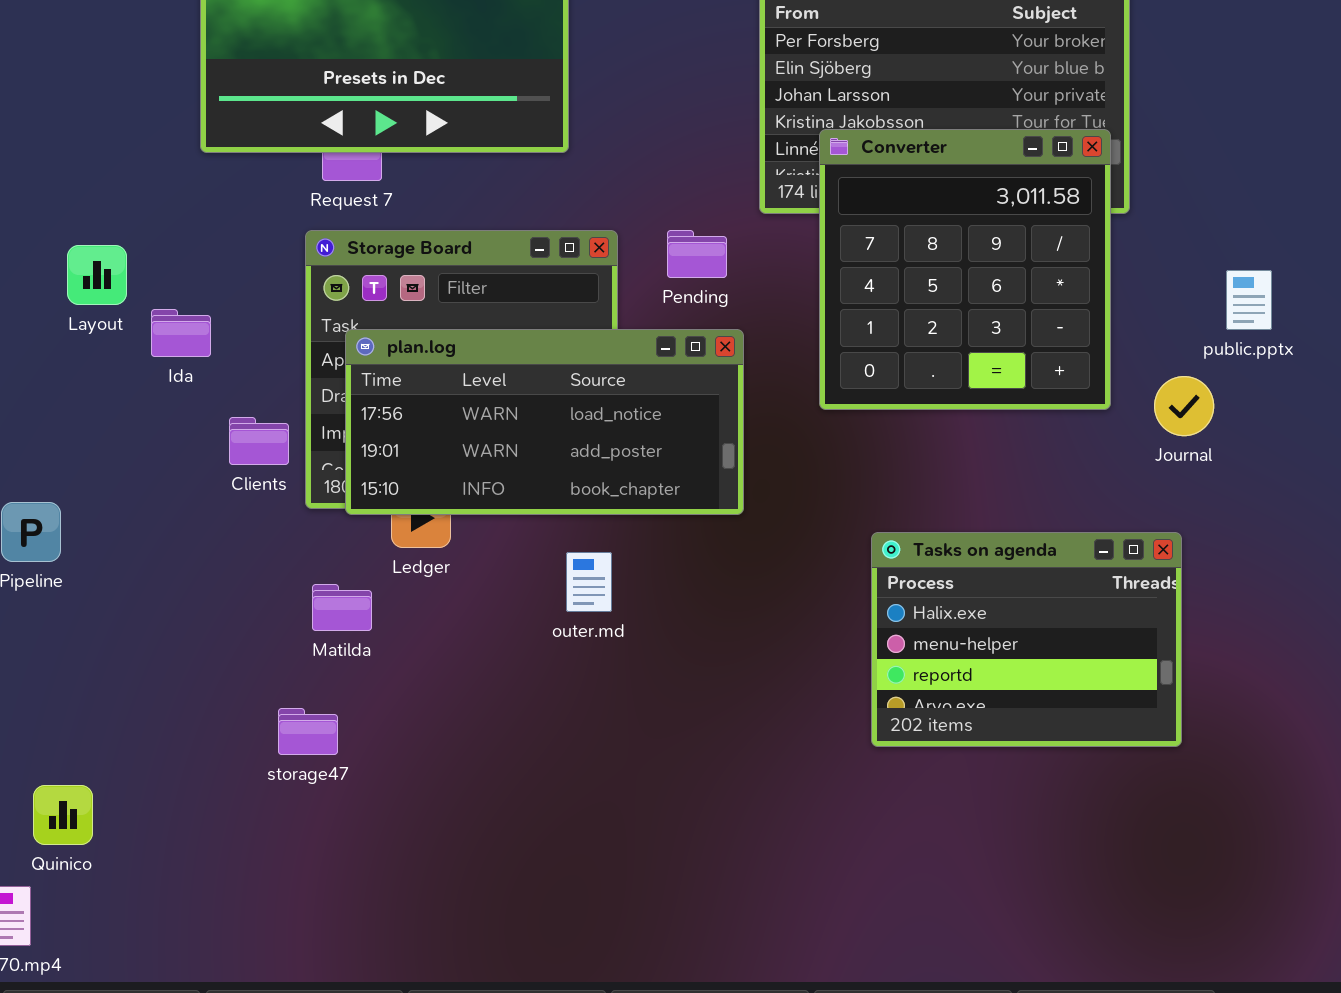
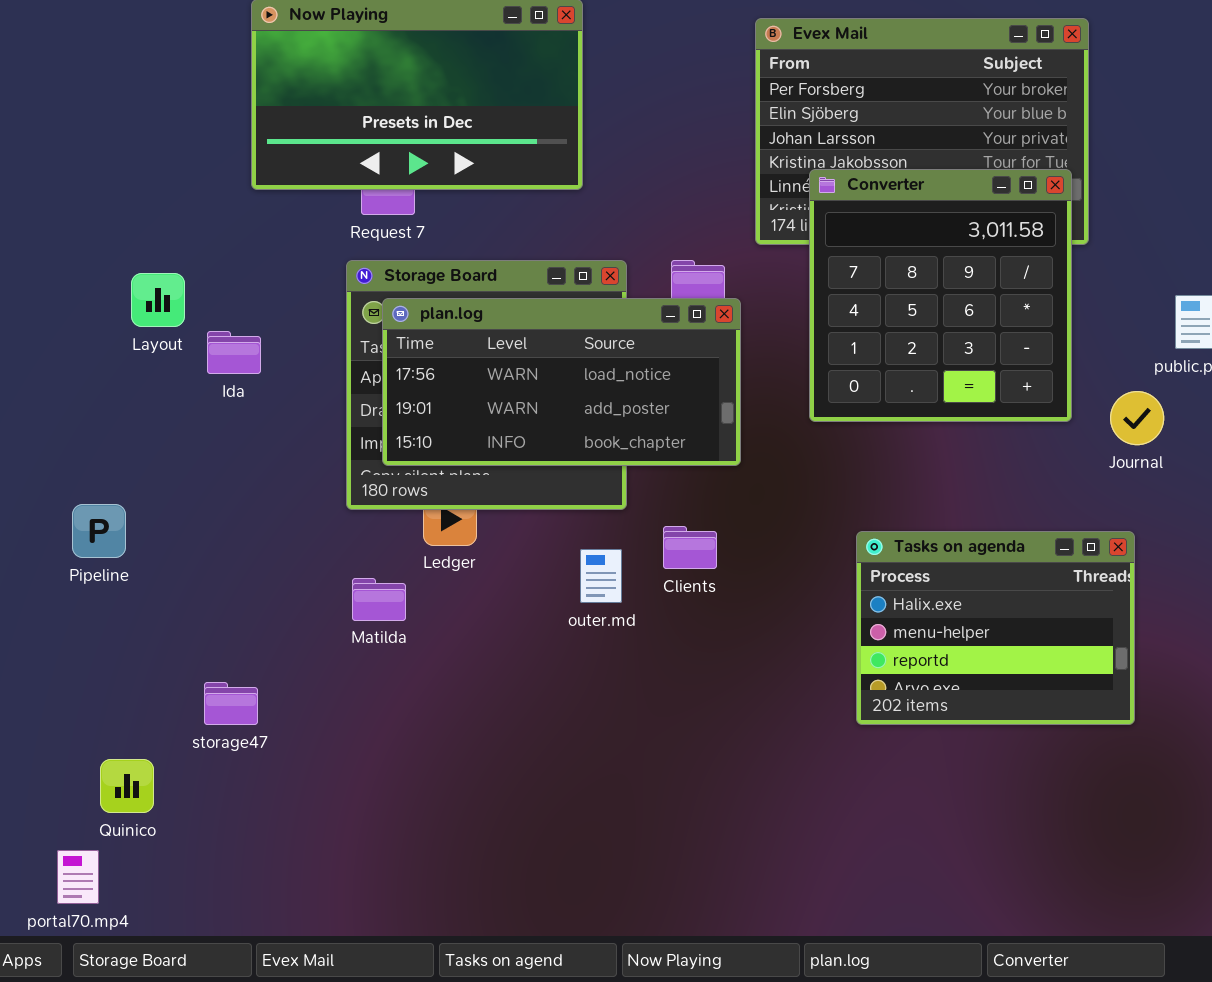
plan.log: [345,329,744,515] -> [382,298,741,466], moved
Clients: [229,417,289,465] -> [663,526,717,569], moved
storage47: [278,708,338,755] -> [204,682,258,725], moved

